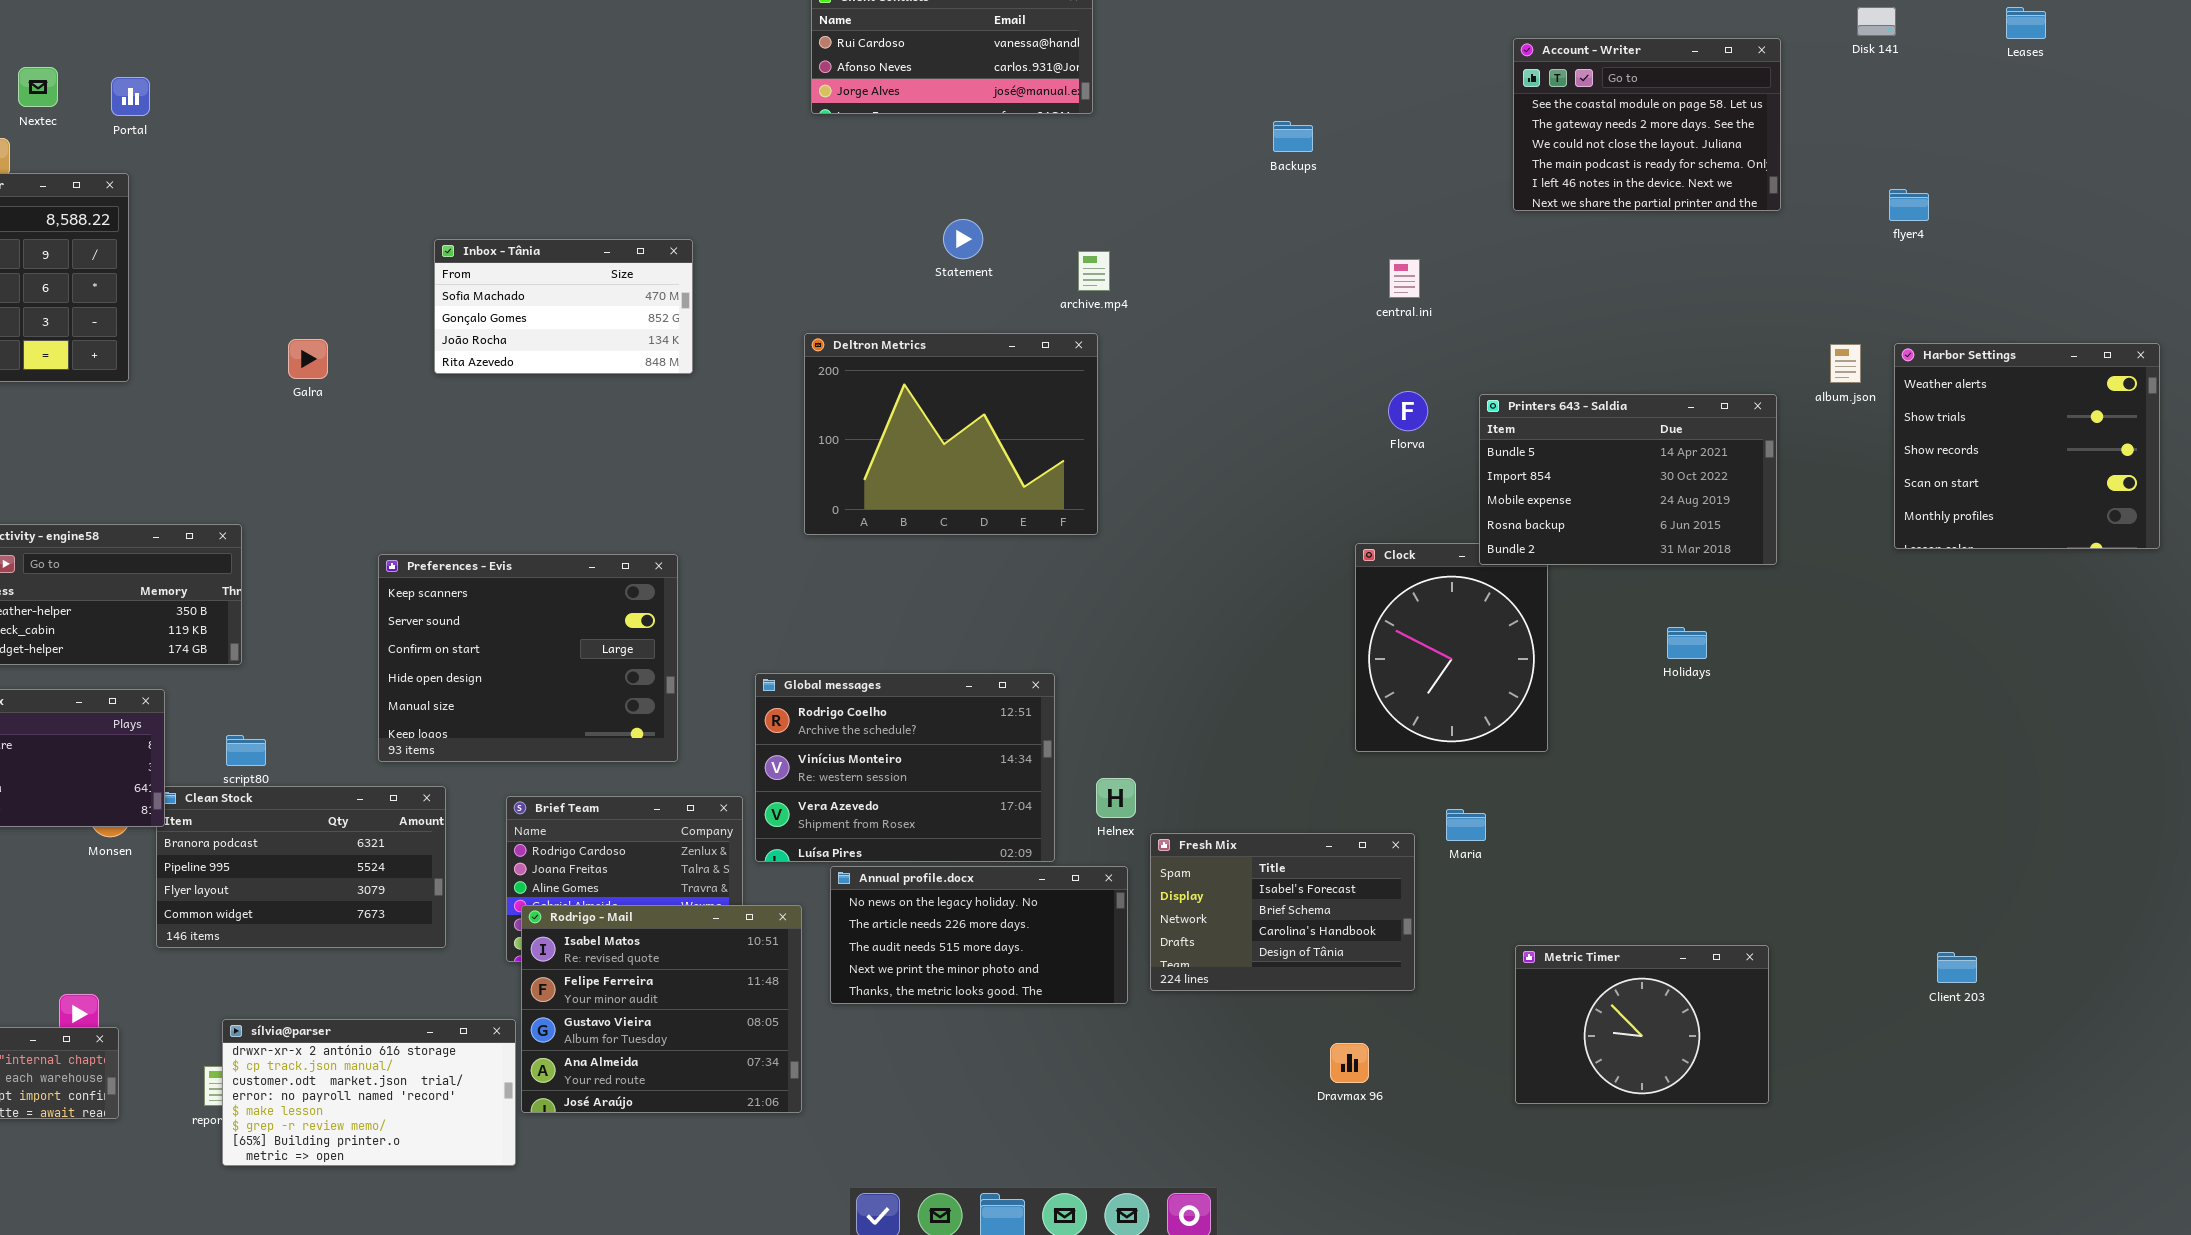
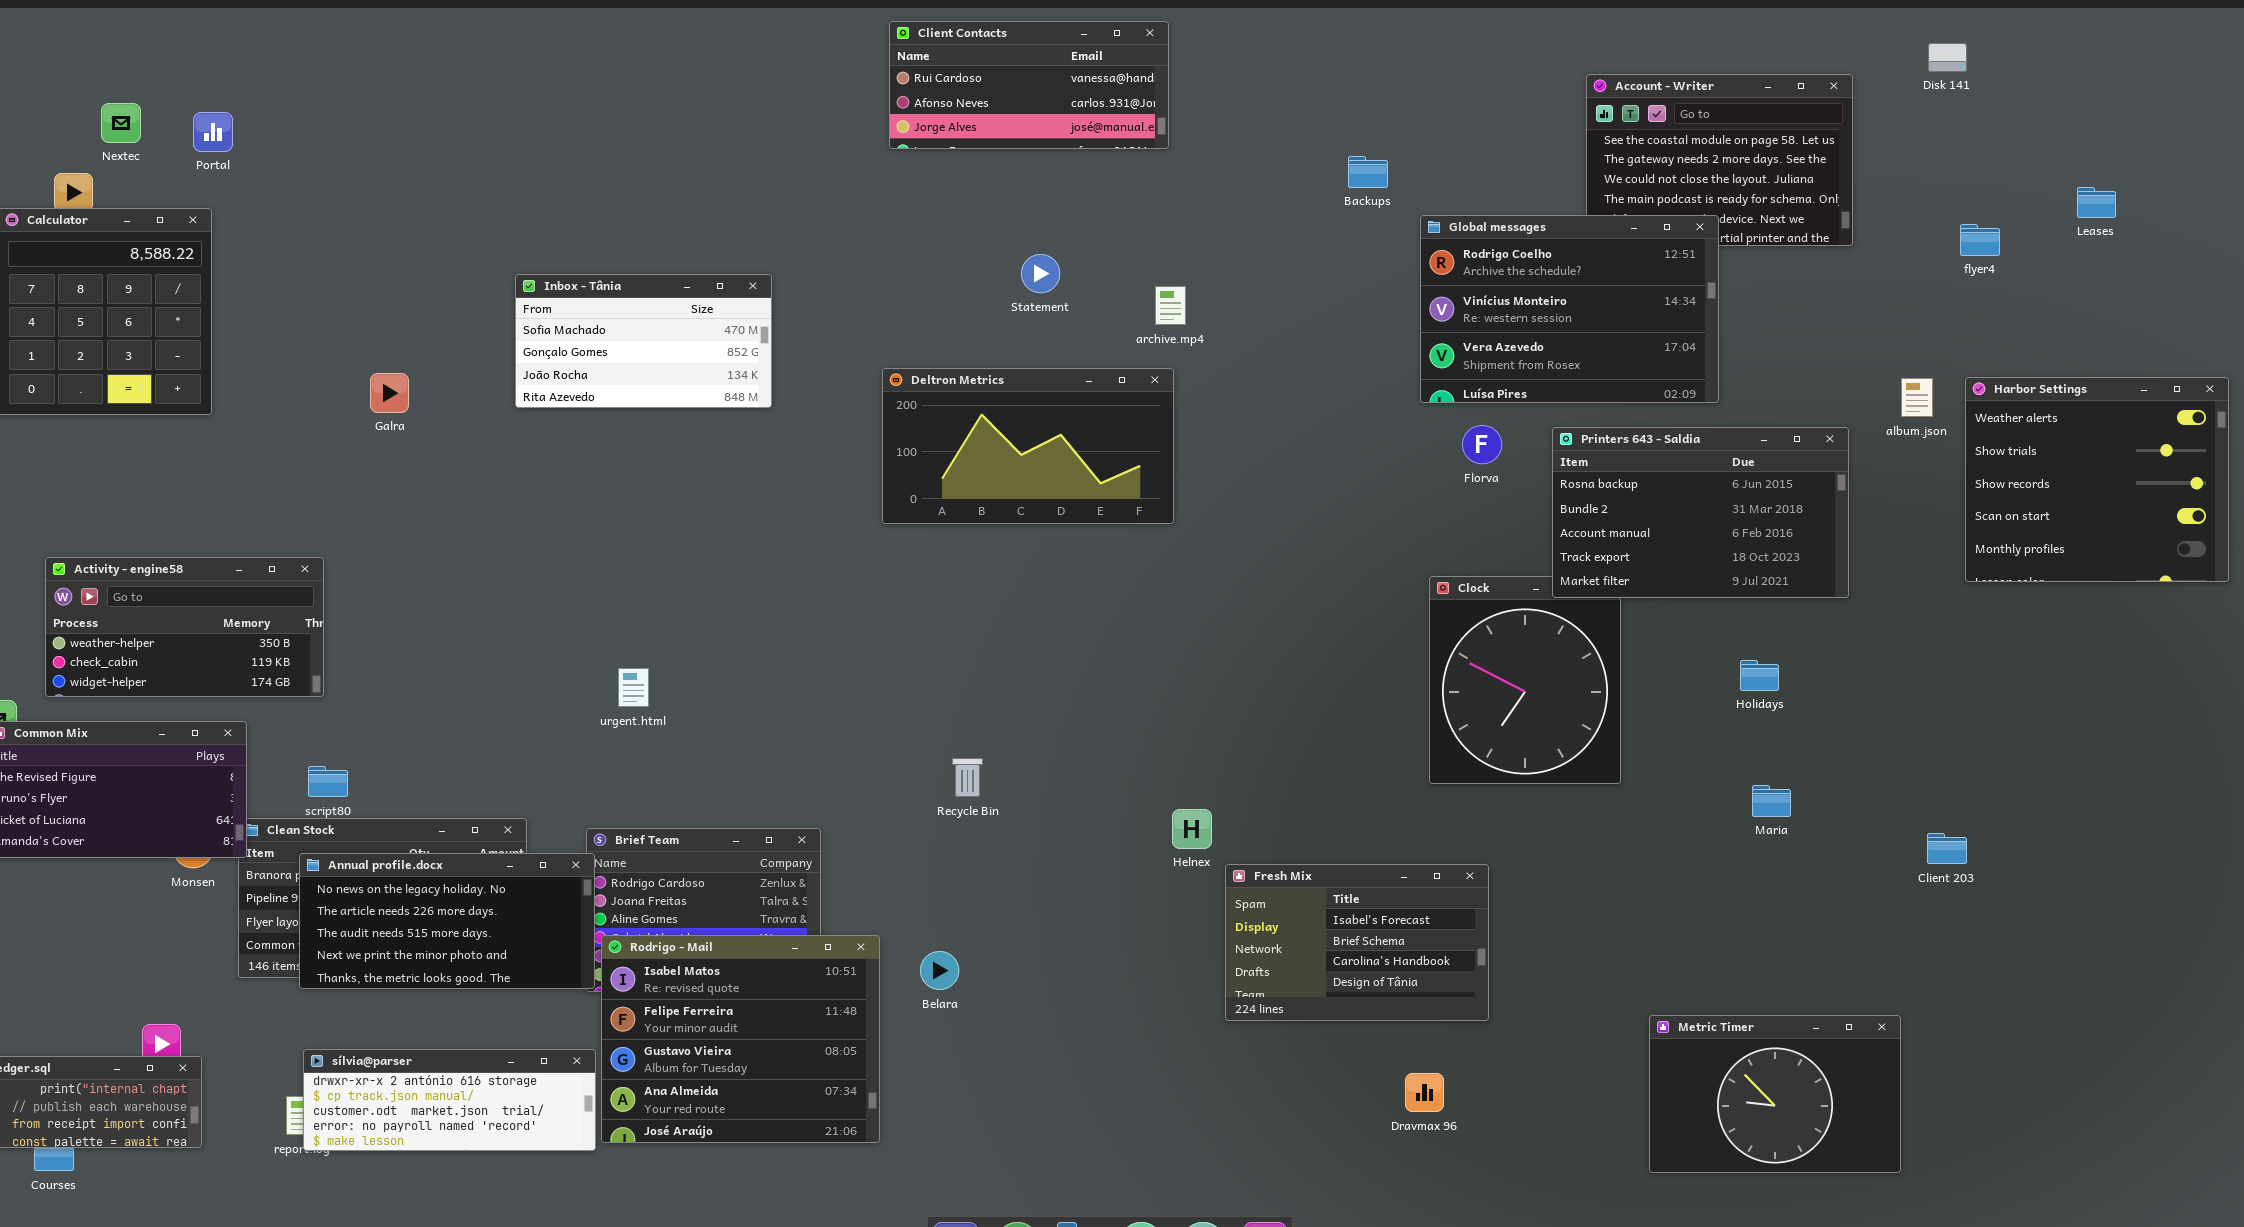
Leases: [2006,7,2046,39] -> [2077,187,2116,218], moved
Deltron Metrics: [804,333,1098,535] -> [882,368,1174,524], resized
Printers 643 - Saldia: [1479,394,1777,565] -> [1552,427,1849,598], scrolled down 3 rows
Preferences - Evis: [378,554,678,762] -> none, closed
Global messages: [755,673,1055,862] -> [1420,215,1719,403], moved
Maria: [1446,809,1486,841] -> [1752,785,1791,817], moved
Annual profile.docx: [830,866,1128,1004] -> [299,853,595,989], moved
Metric Timer: [1515,945,1769,1104] -> [1649,1015,1901,1173], moved
Client 203: [1937,952,1977,983] -> [1927,833,1967,864], moved
sílvia@parser: [222,1019,516,1166] -> [303,1049,596,1151], resized

